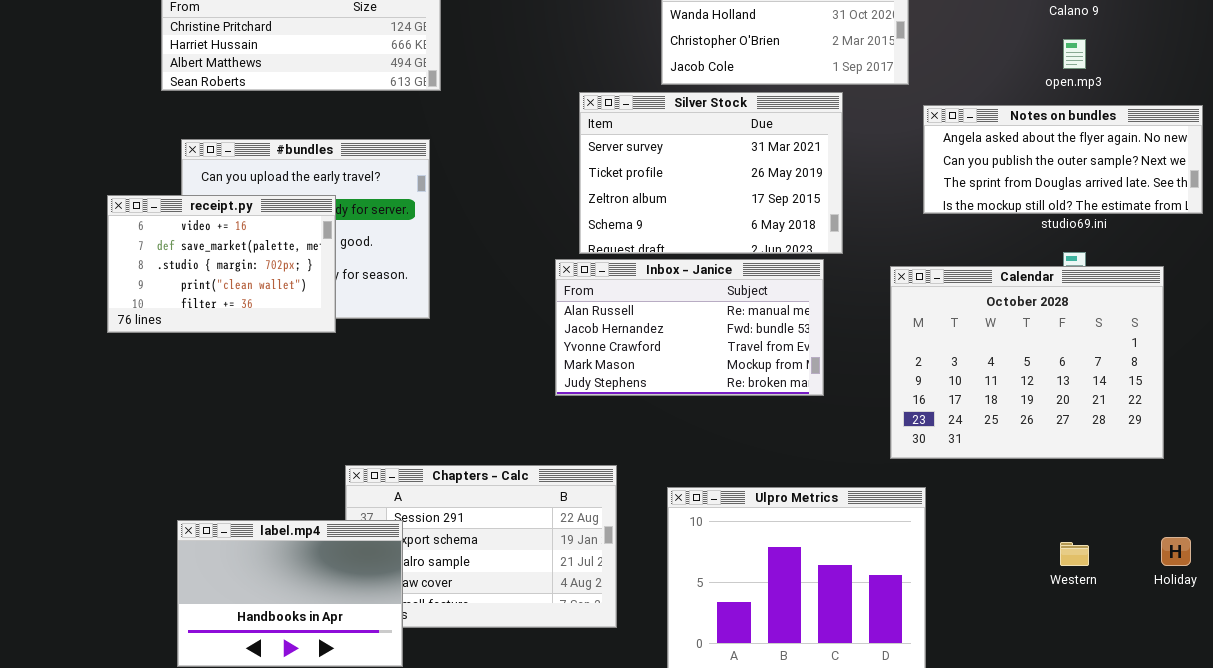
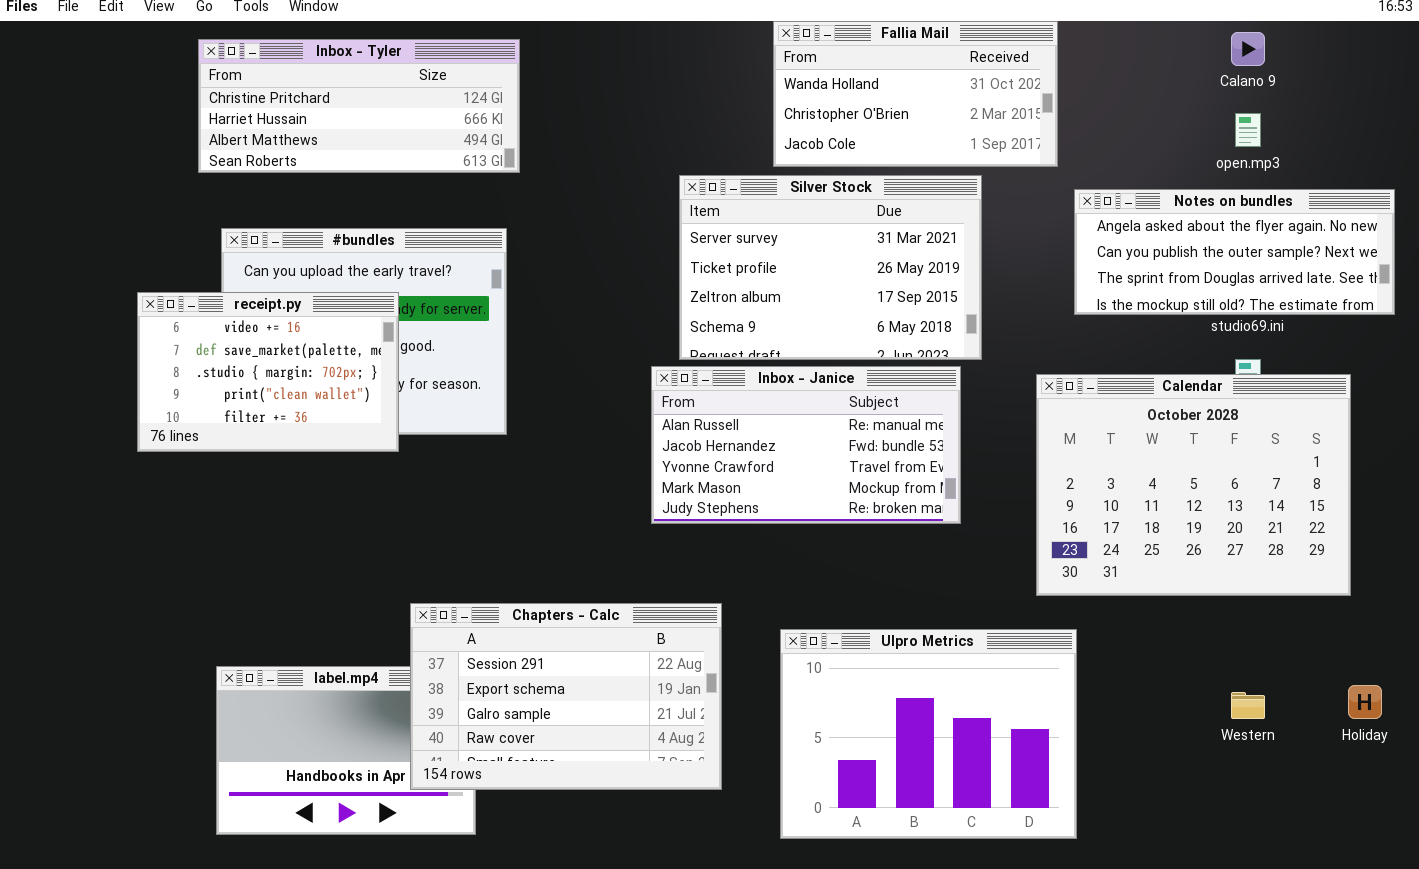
Chapters - Calc: [345,465,617,628] -> [410,603,722,790], raised

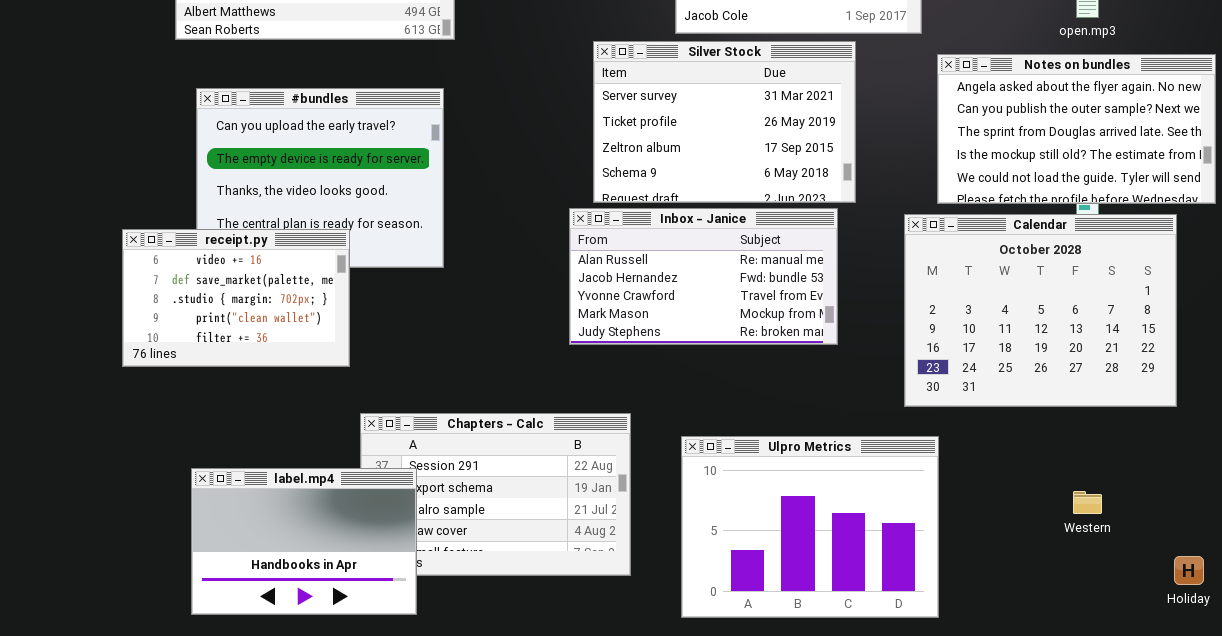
Notes on bundles: [1074,189,1395,315] -> [937,54,1216,204], resized
receipt.py: [137,292,399,452] -> [122,229,350,367], moved
label.mp4: [216,666,476,835] -> [191,468,417,615], raised
Holiday: [1348,685,1382,719] -> [1174,556,1204,585], moved

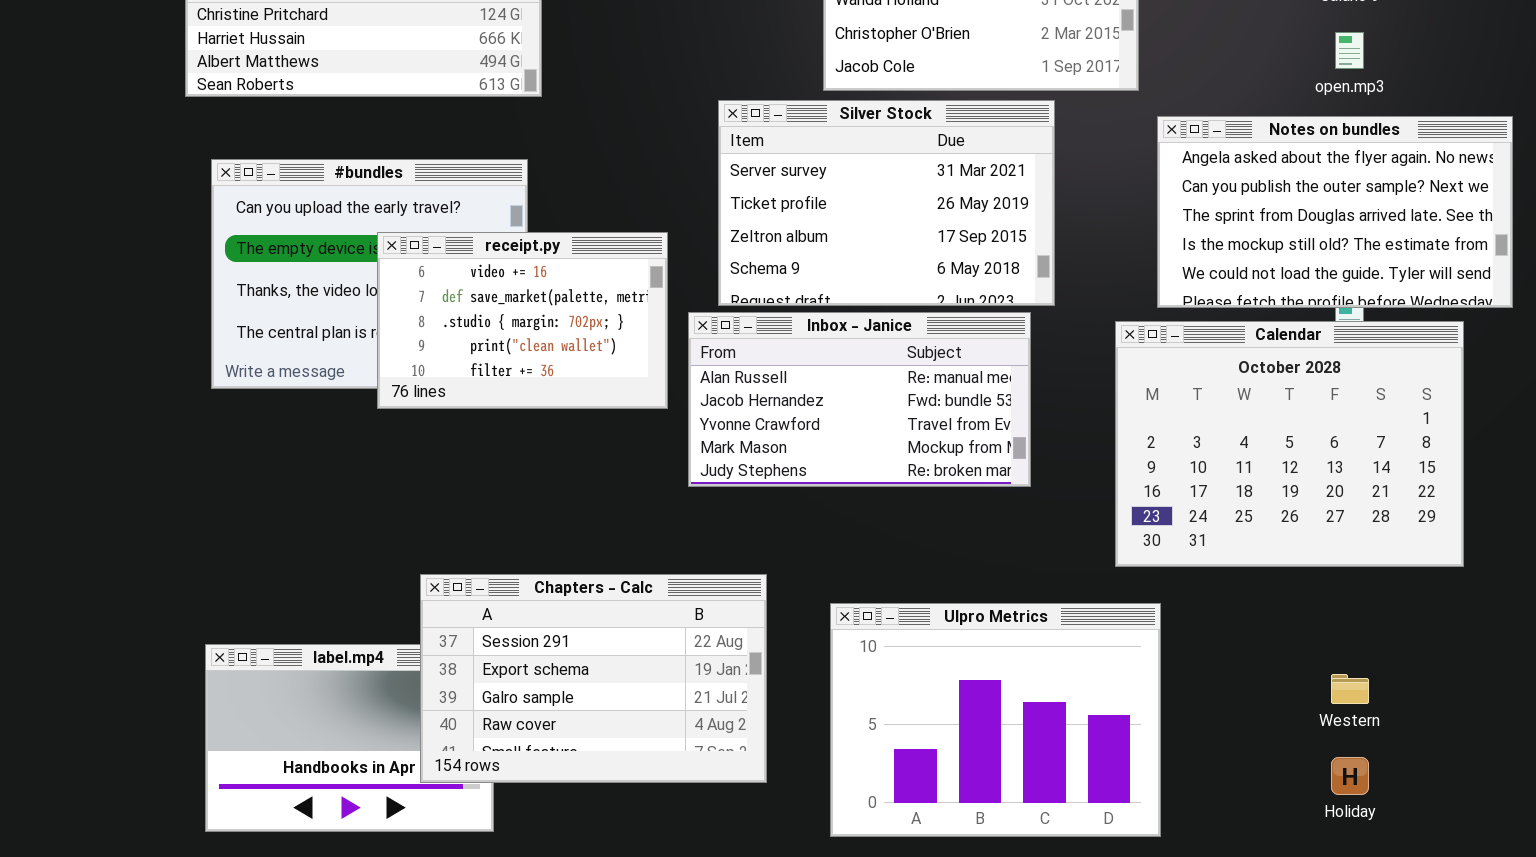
receipt.py: [122,229,350,367] -> [377,232,668,409], moved
Chapters - Calc: [360,413,631,576] -> [420,574,767,783], raised
Holiday: [1174,556,1204,585] -> [1331,757,1369,795], moved

